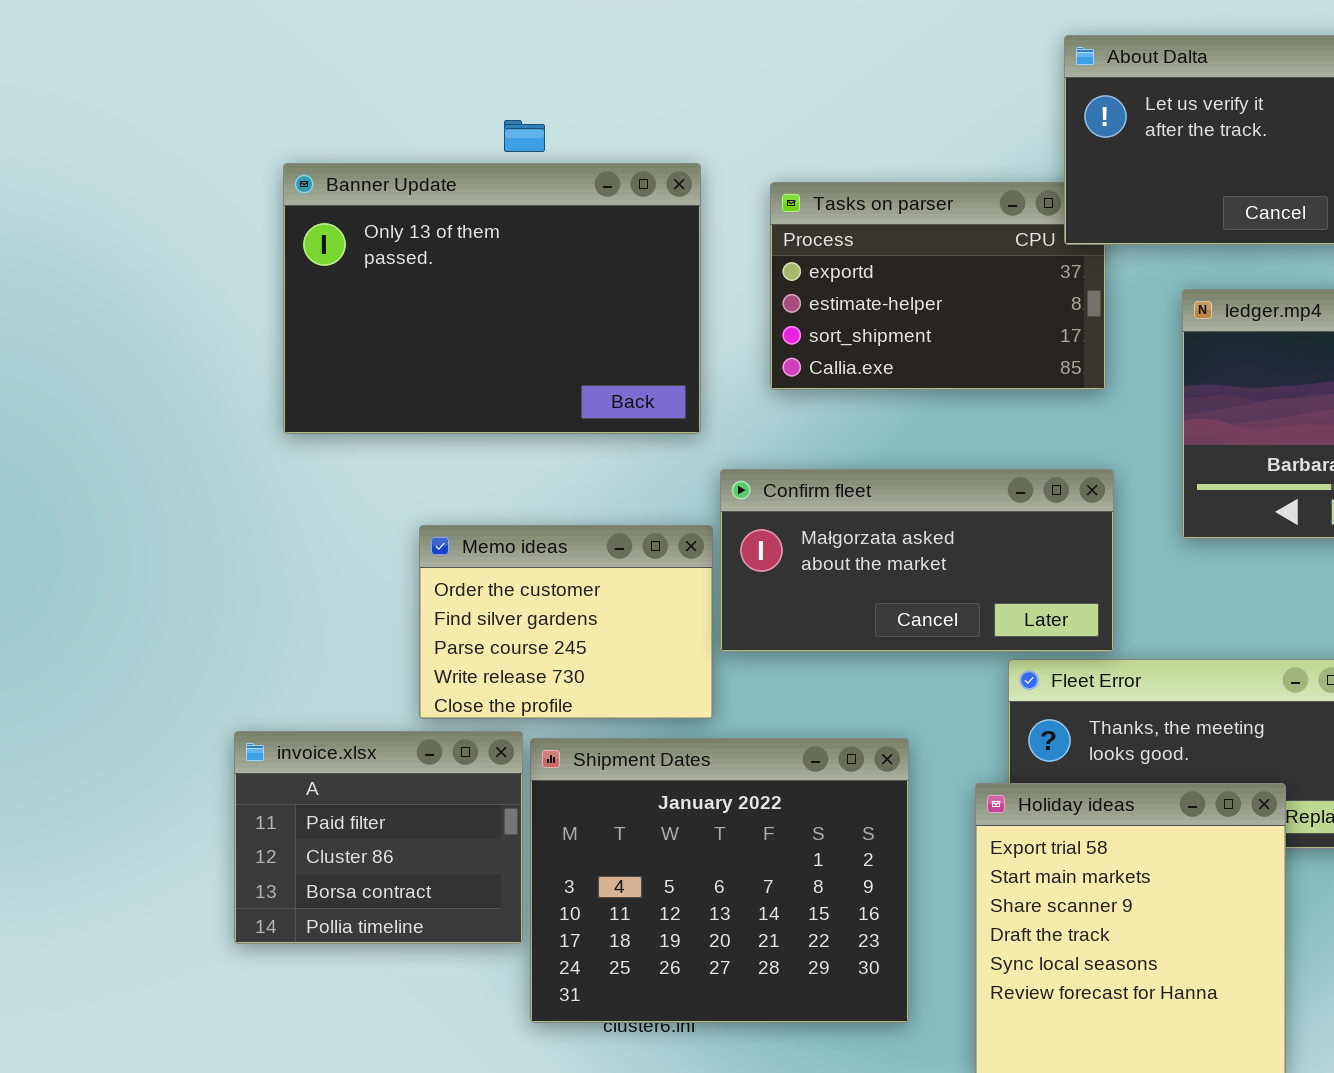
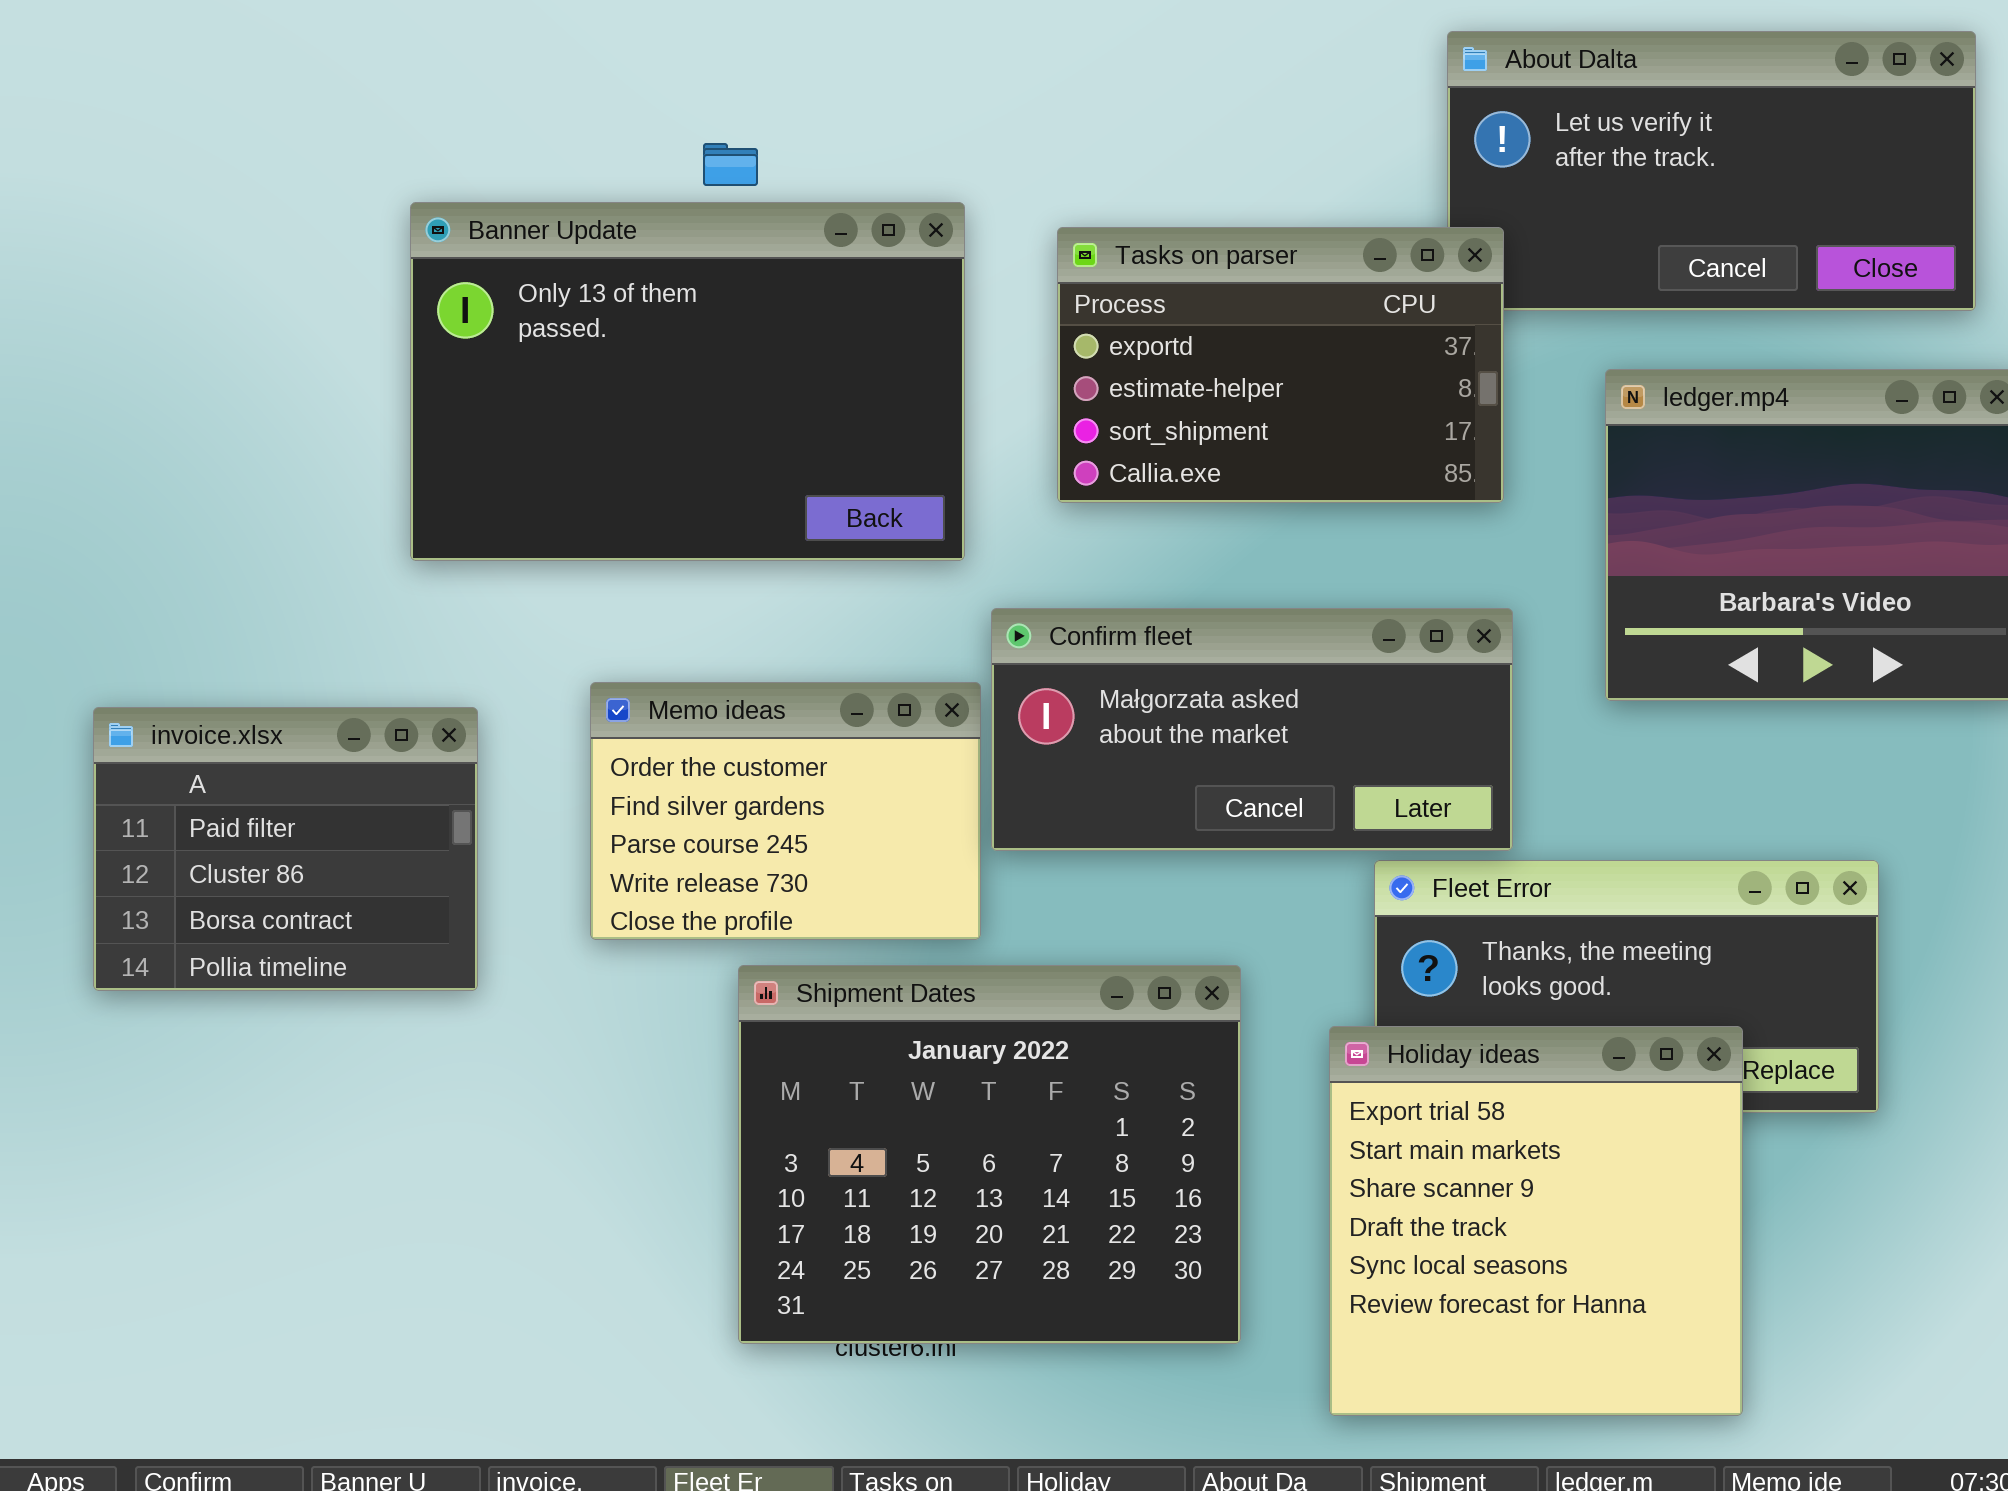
Tasks on parser: [770,182,1106,390] -> [1057,227,1504,503], raised
invoice.xlsx: [234,731,523,944] -> [93,707,478,991], moved

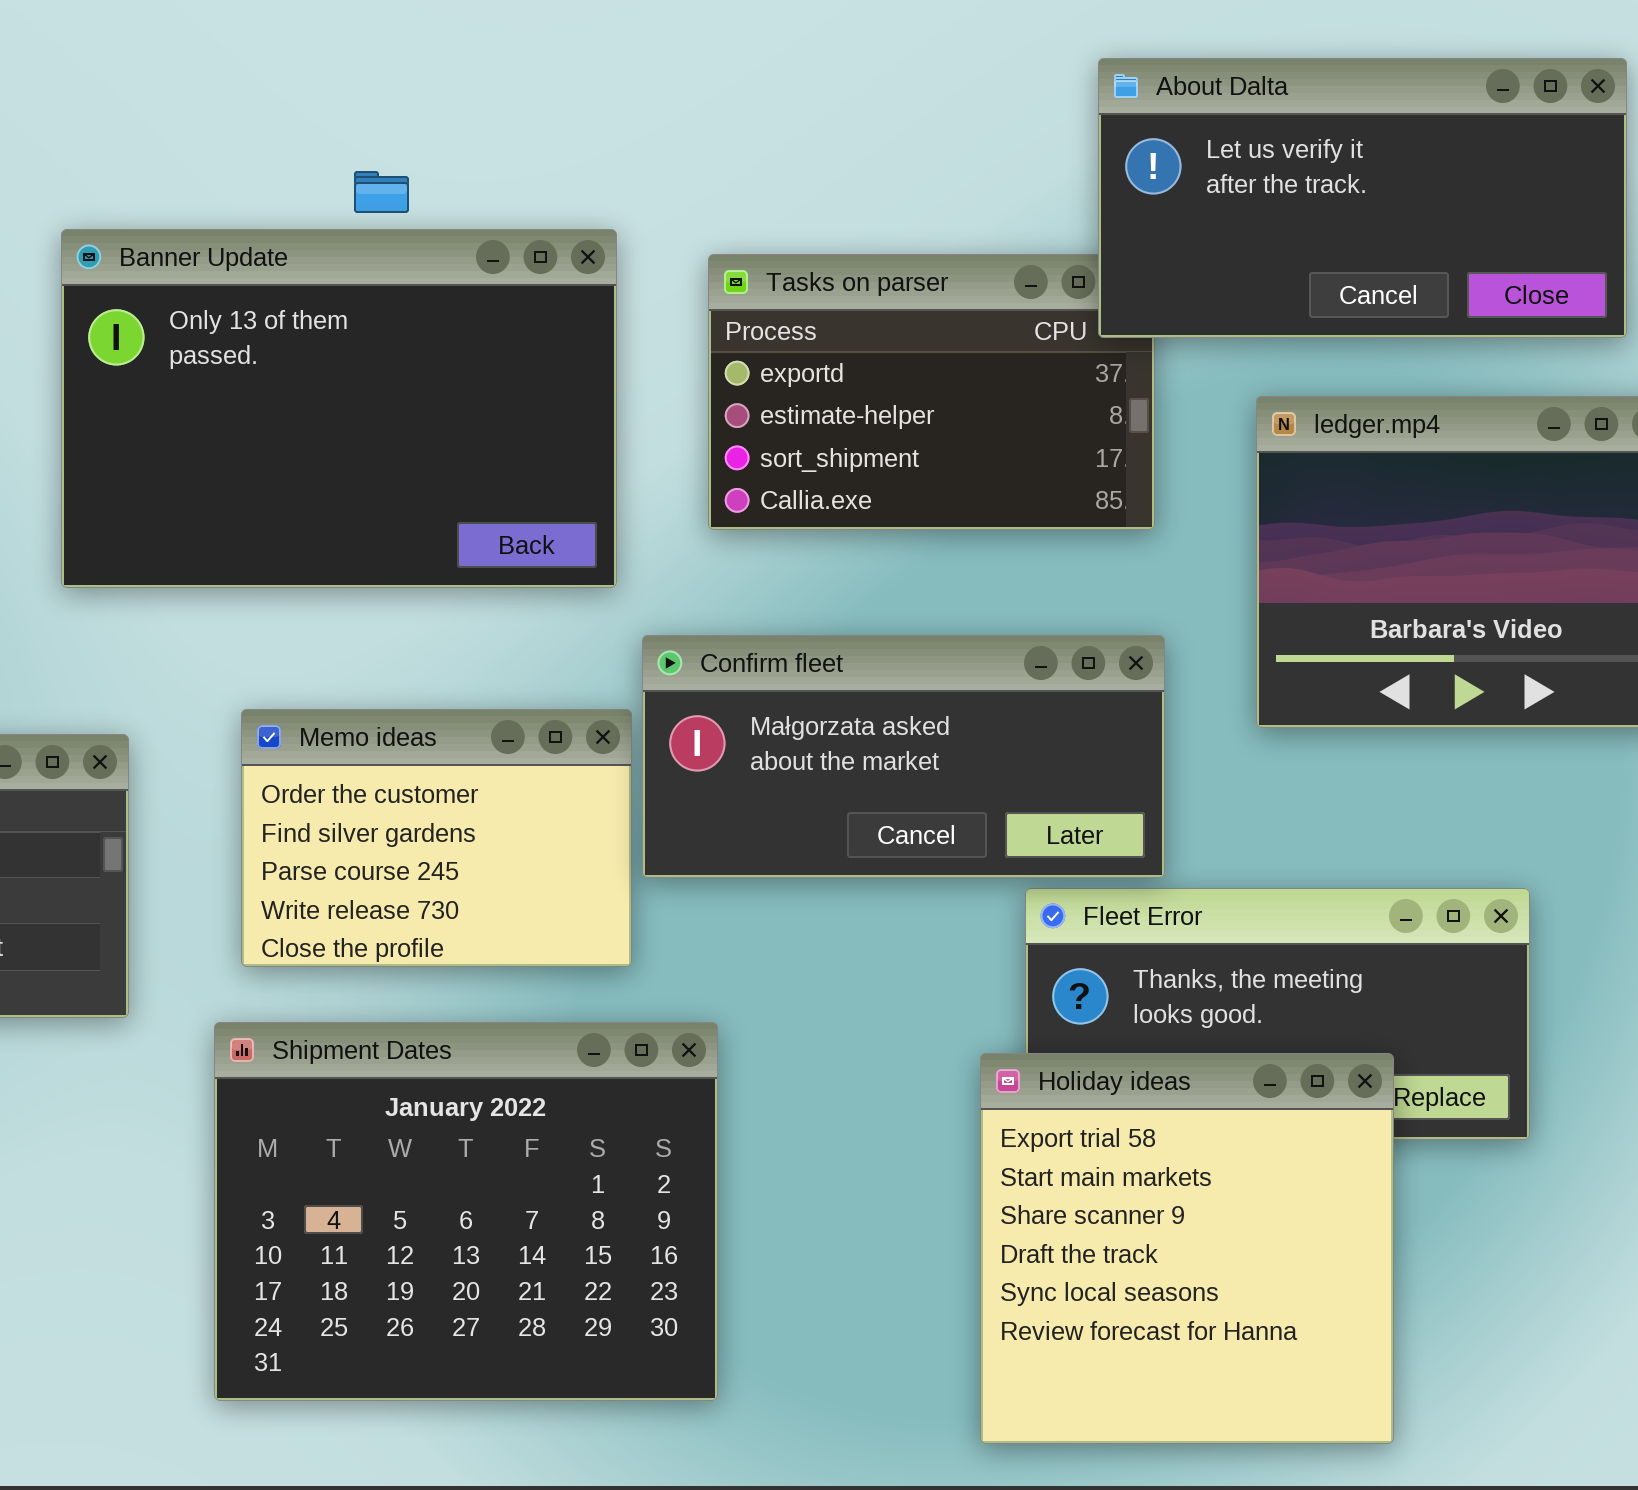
About Dalta: [1447,31,1976,311] -> [1098,58,1627,338], raised
Shipment Dates: [738,965,1241,1344] -> [214,1022,718,1401], moved

